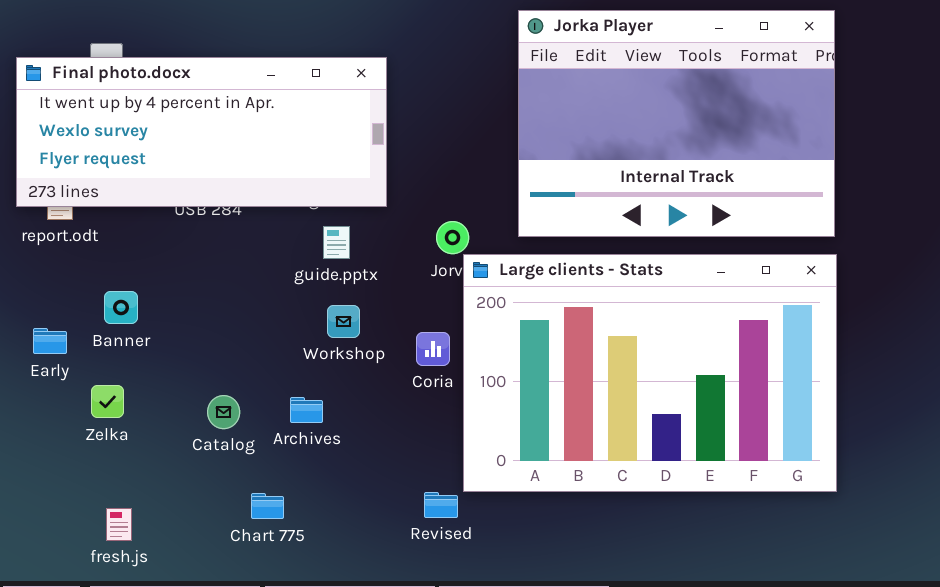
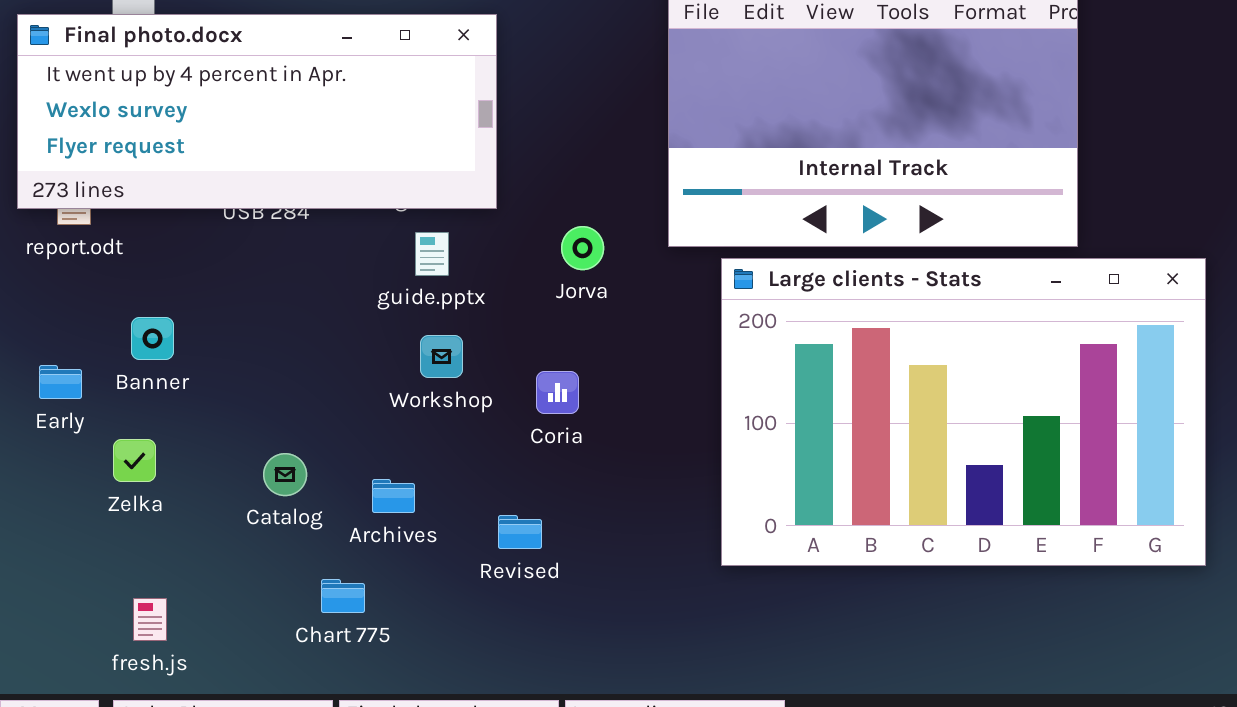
Large clients - Stats: [463,254,837,492] -> [721,258,1206,566], moved
Archives: [290,397,323,423] -> [372,479,415,513], moved
Revised: [424,492,458,518] -> [498,515,542,549], moved

